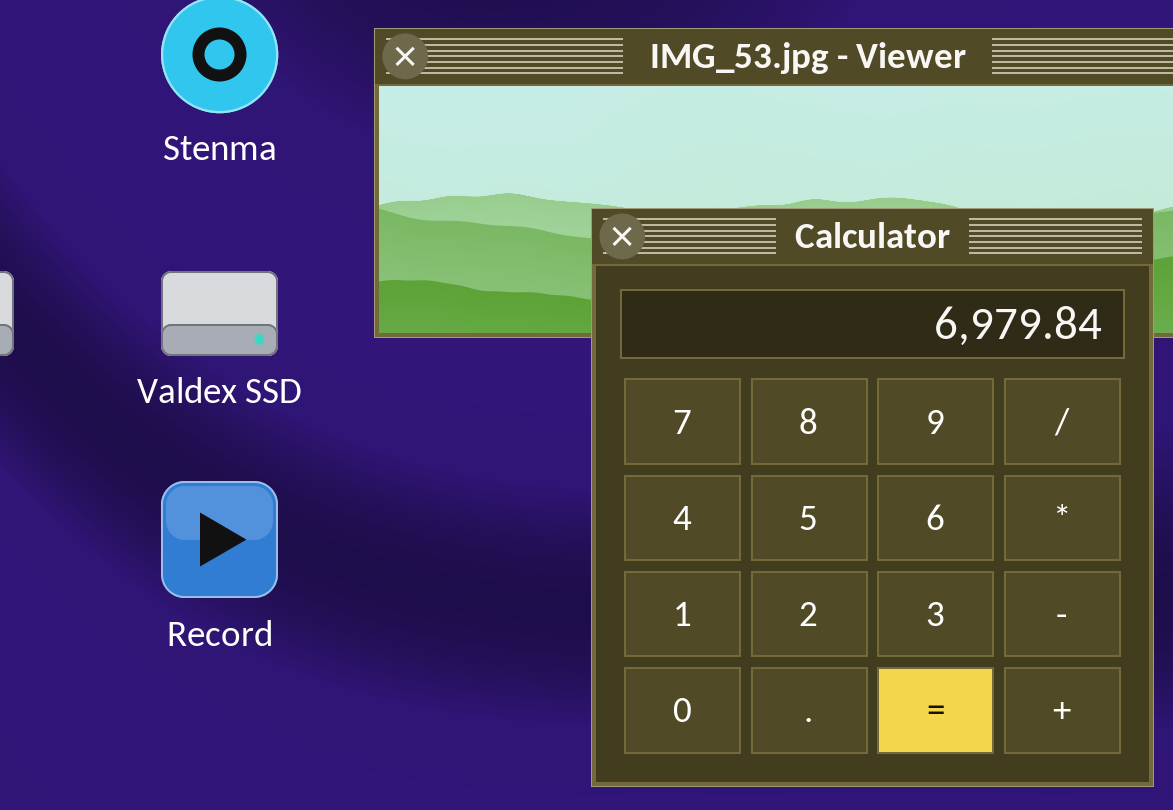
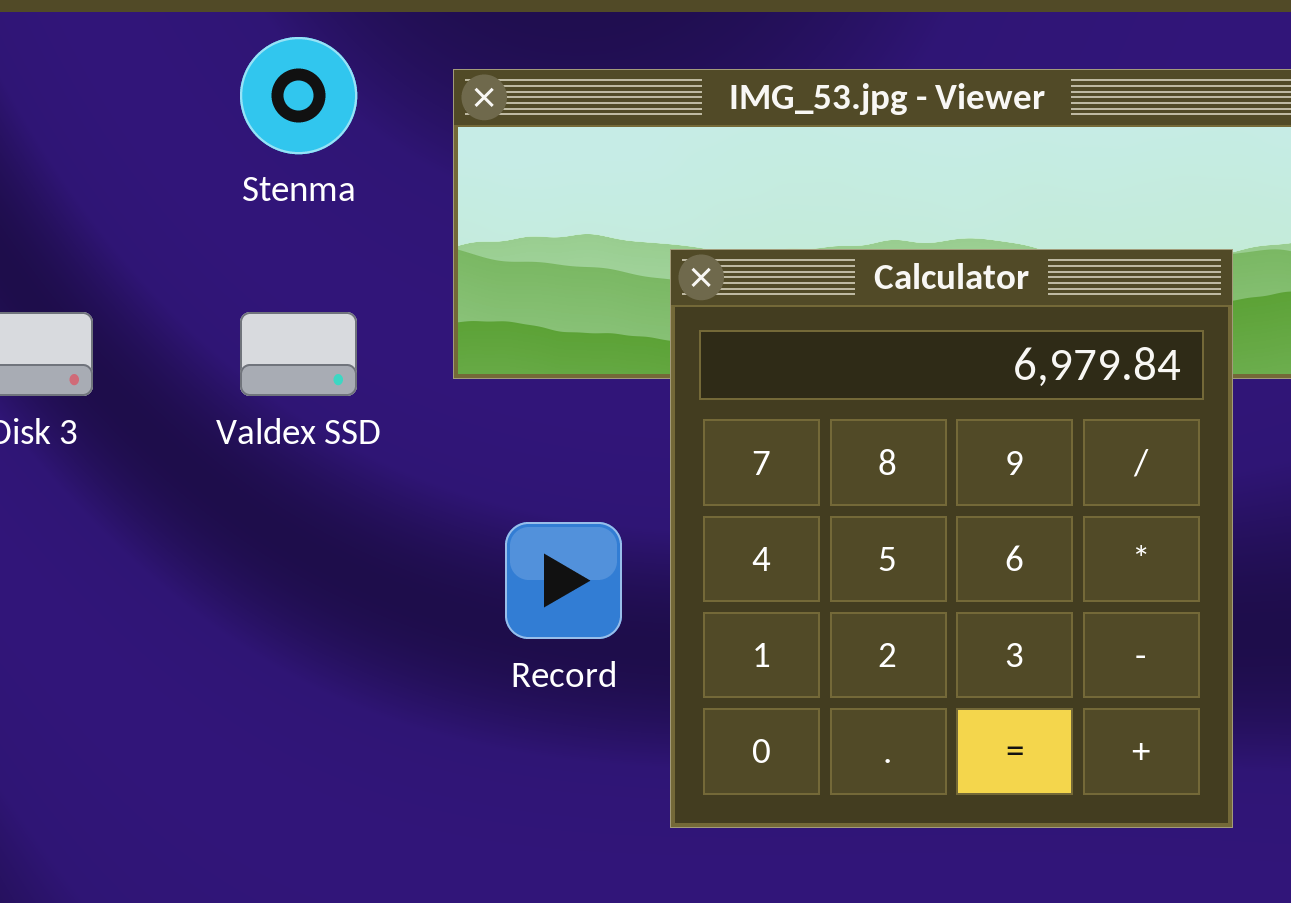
Record: [161,481,278,598] -> [505,522,622,639], moved

